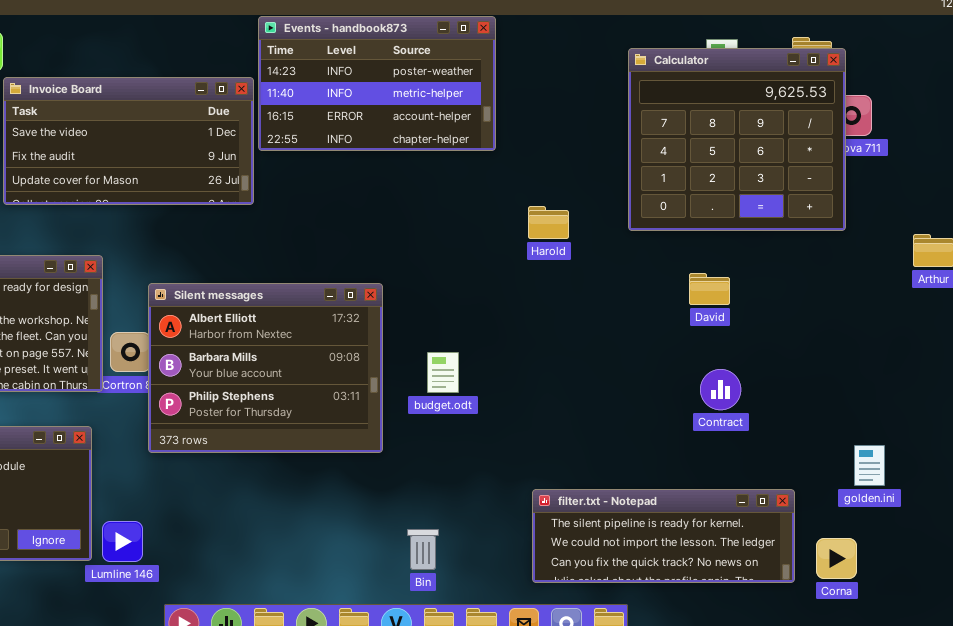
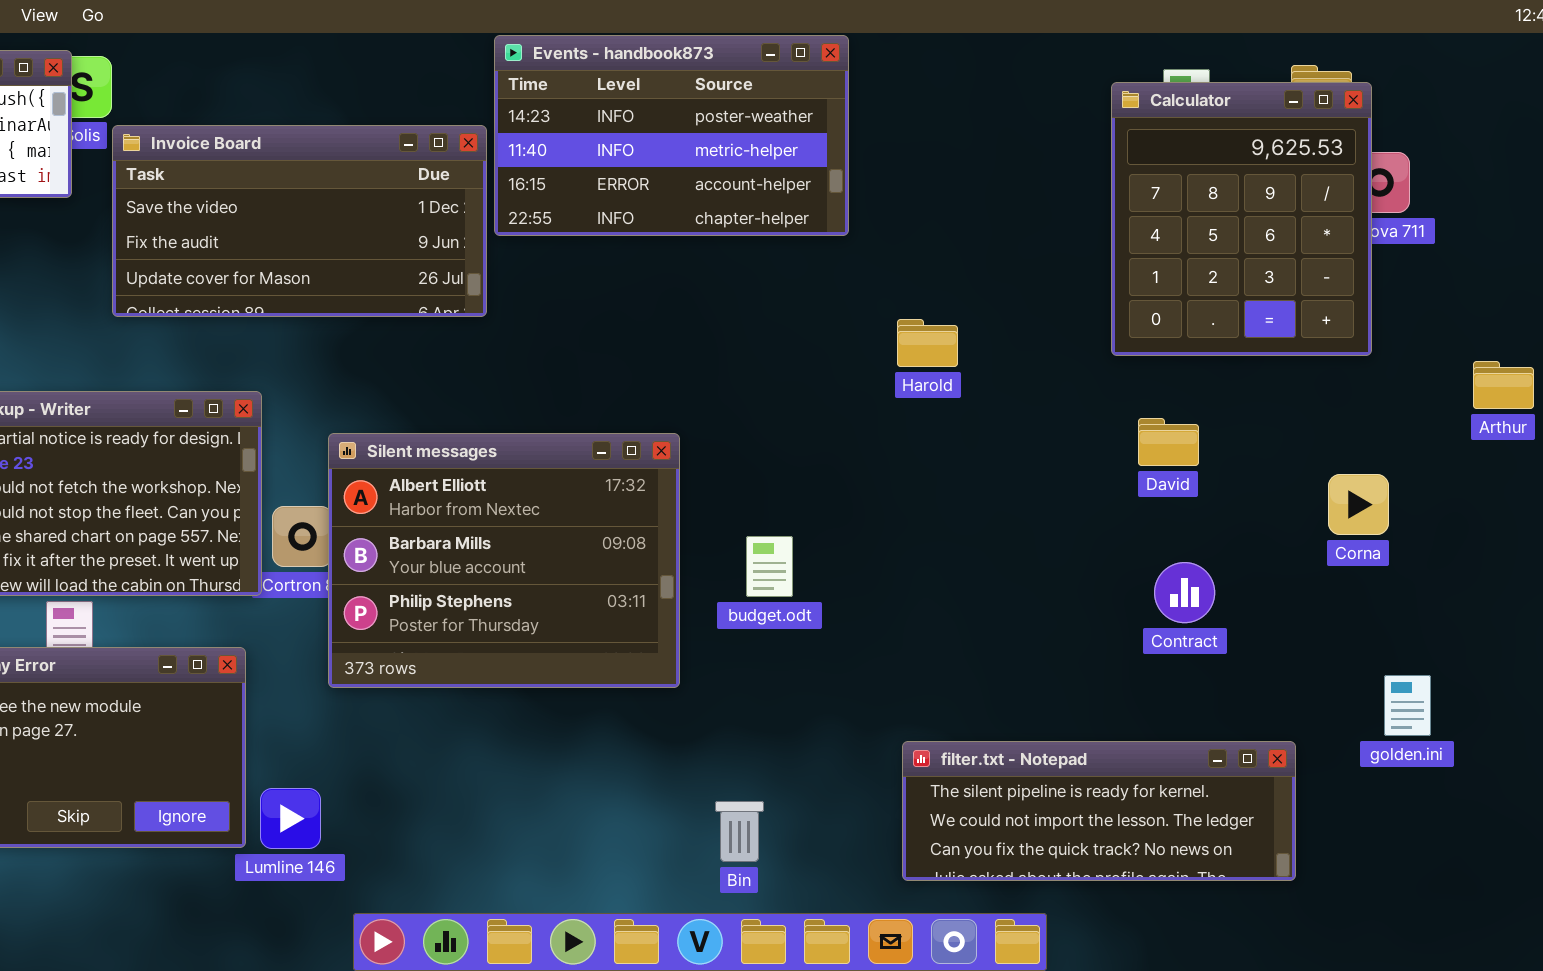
Calculator: [628,48,846,231] -> [1111,82,1372,356], resized
Corna: [816,538,857,579] -> [1328,474,1389,535], moved

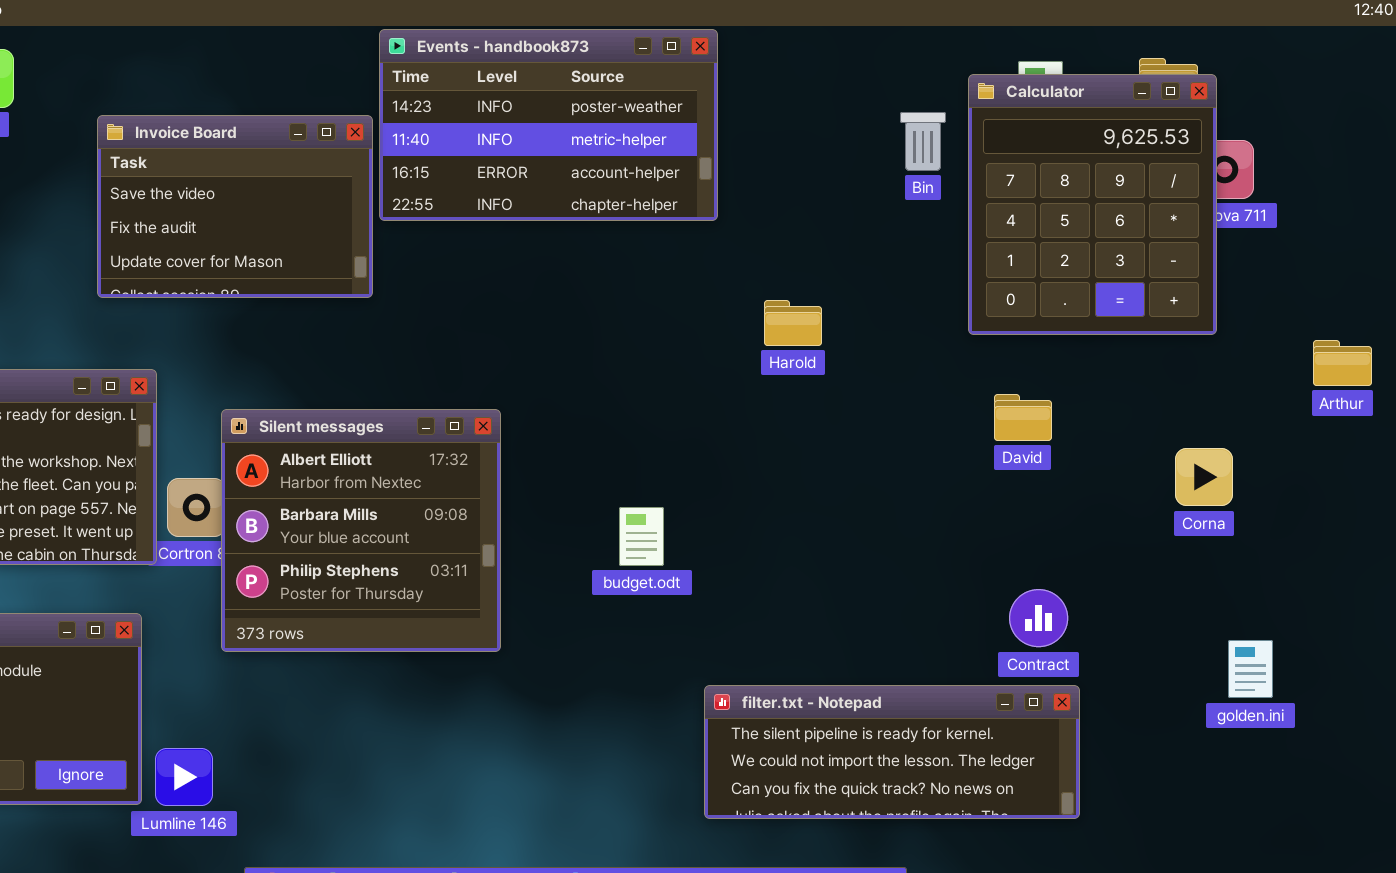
Invoice Board: [112,125,487,317] -> [97,115,373,298], resized
Silent messages: [328,433,680,688] -> [221,409,501,652], resized
Contract: [1154,562,1215,623] -> [1009,589,1068,647], moved
filter.txt - Notepad: [902,741,1296,881] -> [704,685,1080,819], moved
Bin: [715,801,764,862] -> [900,112,946,171], moved

